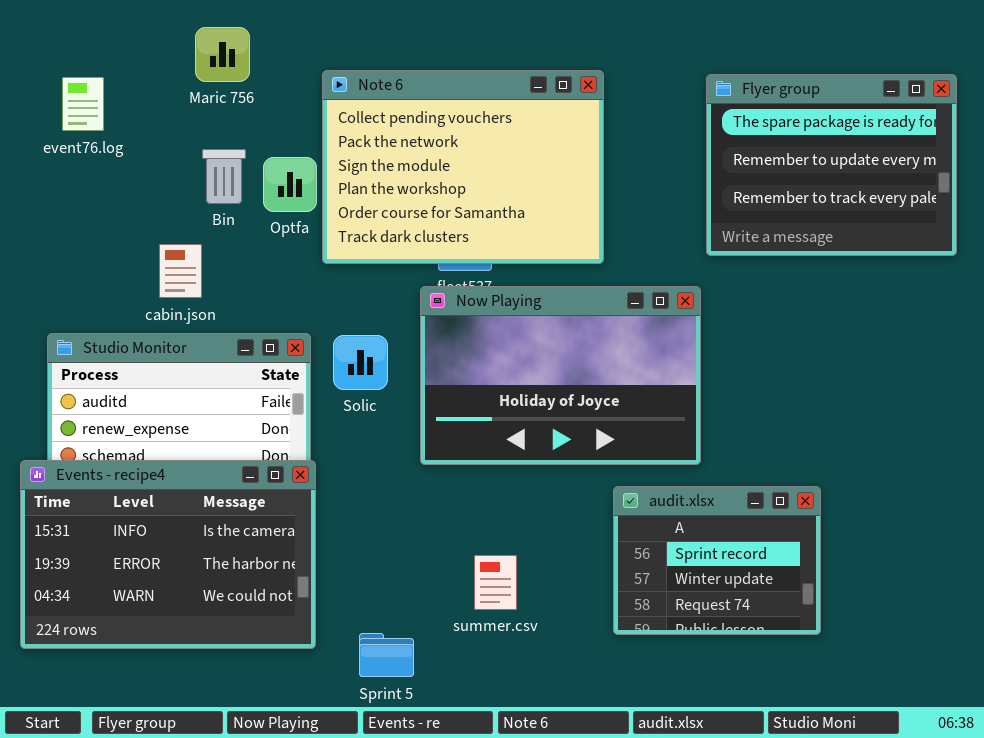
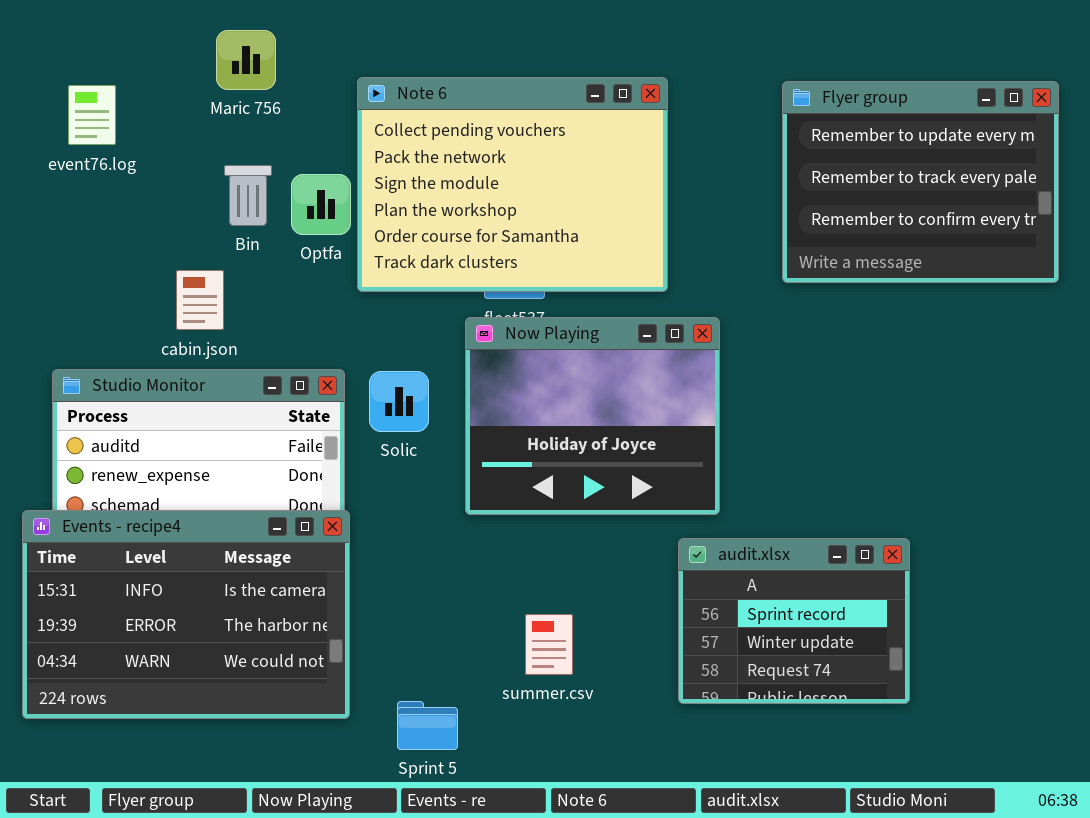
Flyer group: [706,74,957,256] -> [782,81,1059,283], scrolled down 1 row
Now Playing: [420,286,701,465] -> [465,317,720,515], resized

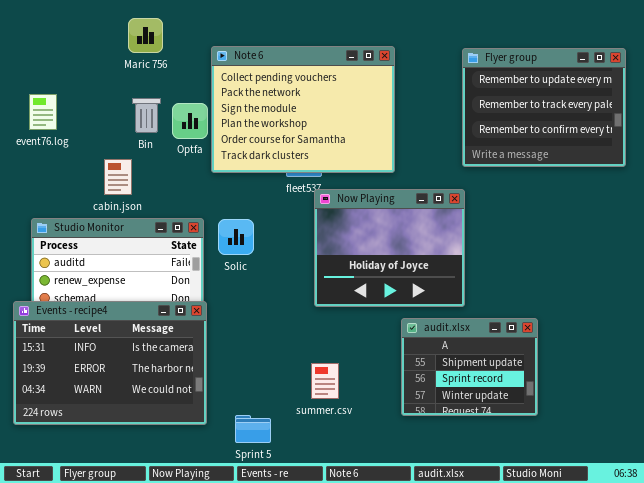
event76.log: [68,85,116,145] -> [29,94,57,130], moved
Now Playing: [465,317,720,515] -> [314,189,465,307], moved
audit.xlsx: [678,538,910,704] -> [401,318,538,416], scrolled up 1 row

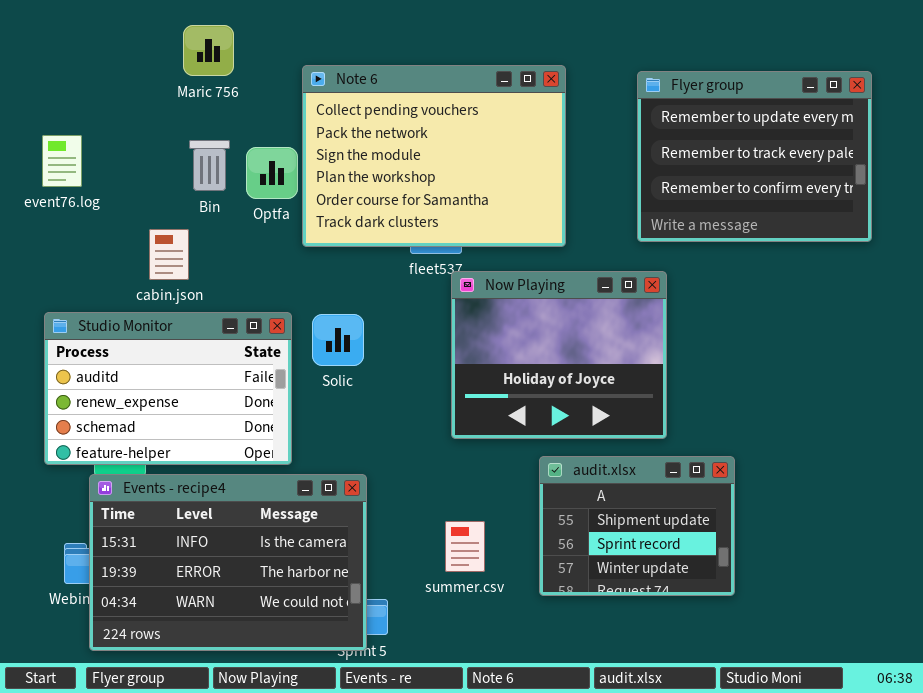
Flyer group: [462,48,626,167] -> [637,71,872,242], moved
Events - recipe4: [13,301,207,425] -> [89,474,367,651], moved
audit.xlsx: [401,318,538,416] -> [539,456,735,596], moved

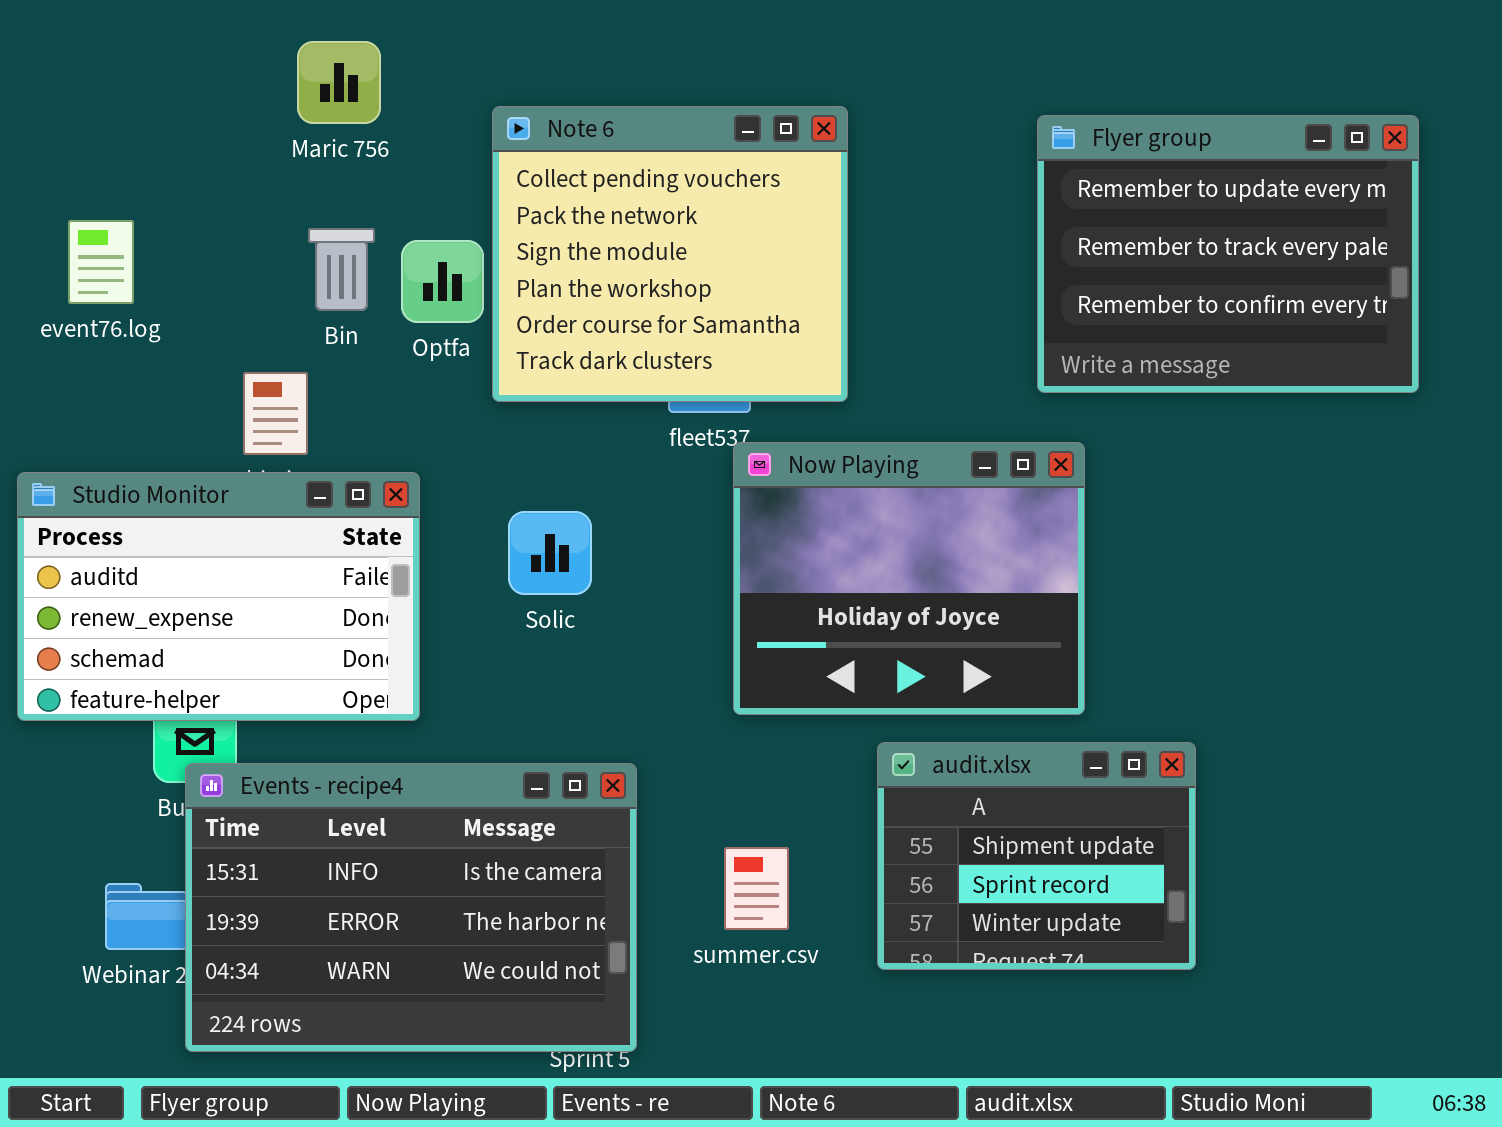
Note 6: [302,65,566,247] -> [492,106,848,402], resized
Studio Monitor: [44,312,292,465] -> [17,472,420,721], moved
Events - recipe4: [89,474,367,651] -> [185,763,637,1052], moved

